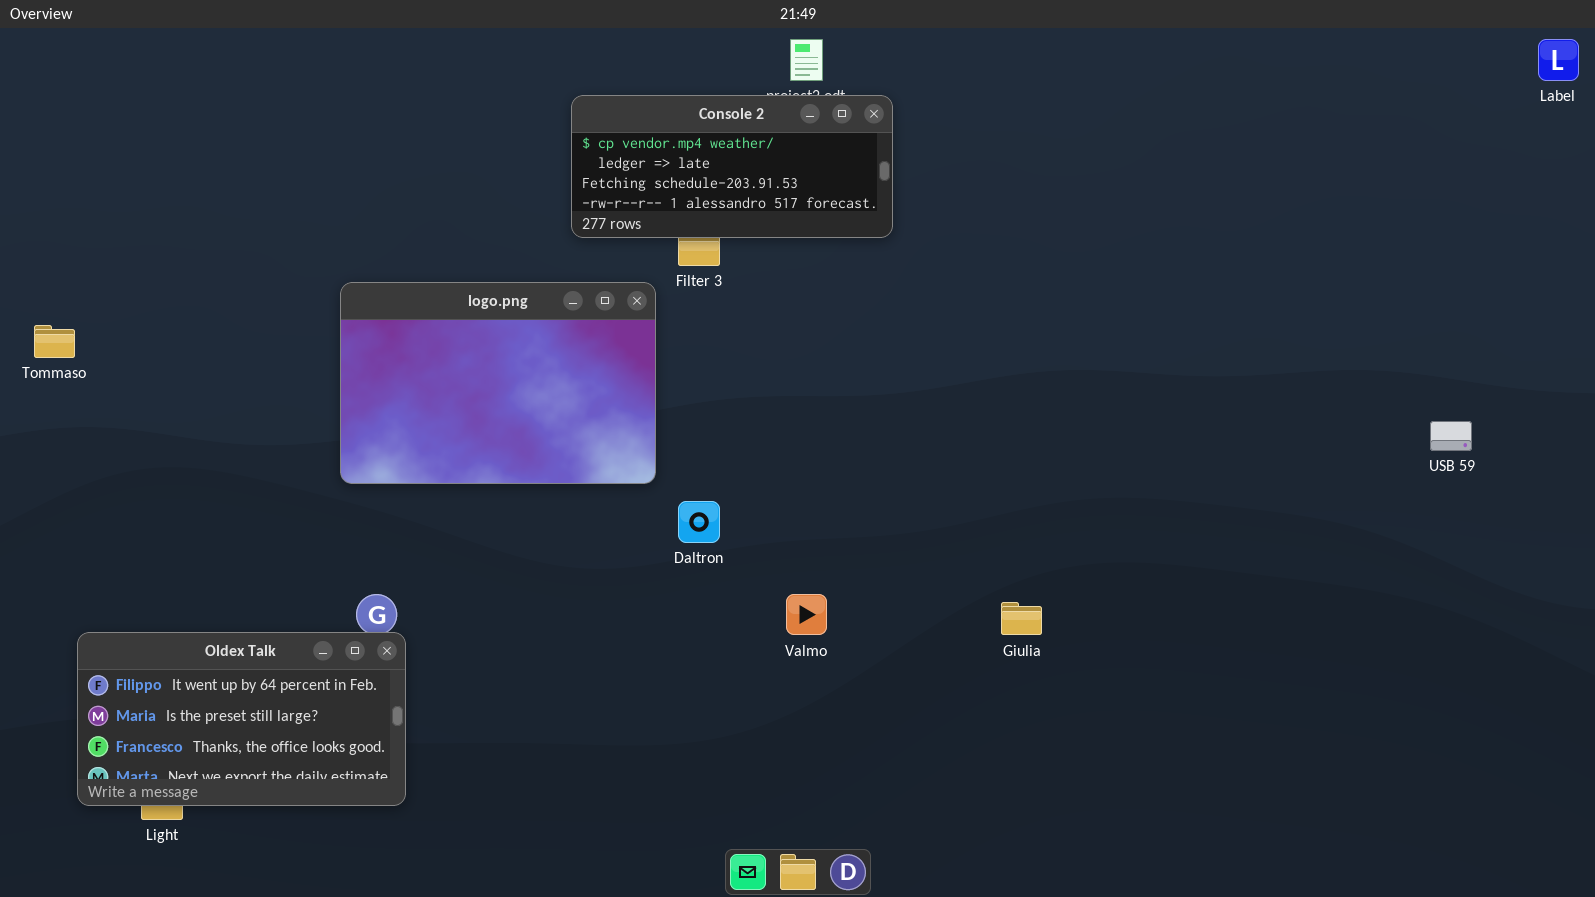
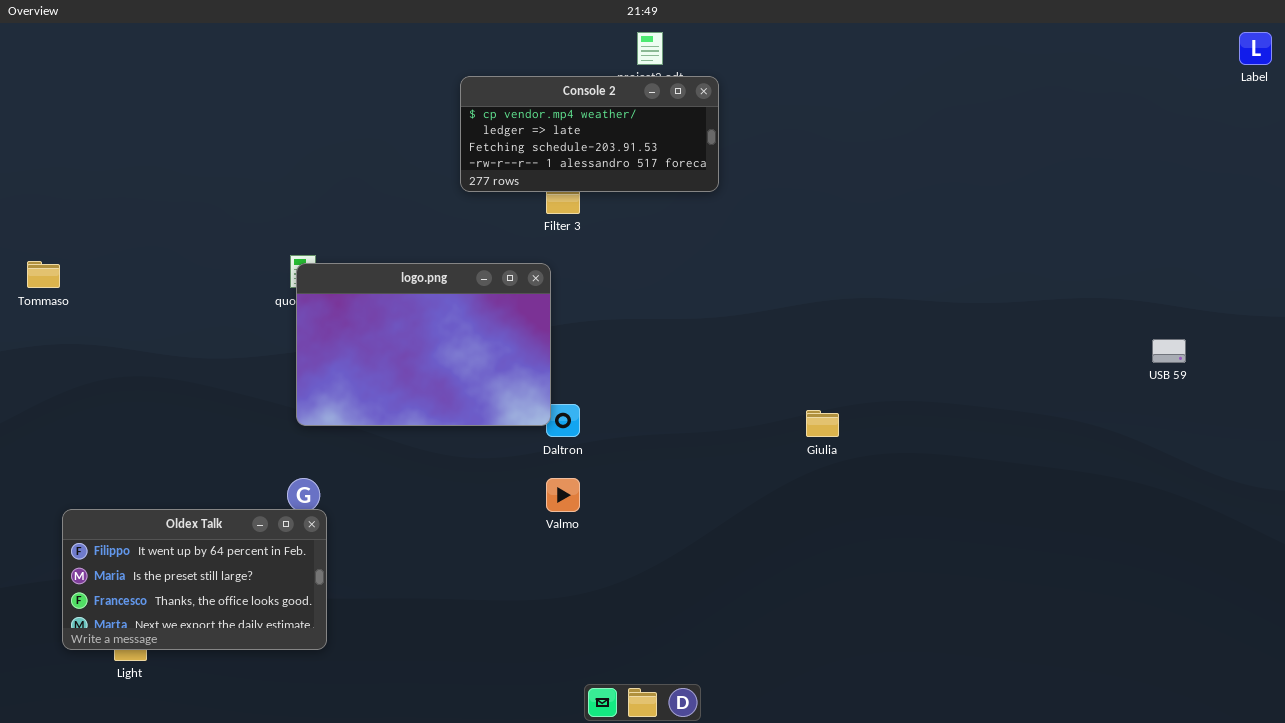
logo.png: [340,282,656,484] -> [296,263,551,426], moved
Valmo: [786,594,827,635] -> [546,478,580,512], moved
Giulia: [1001,602,1042,635] -> [806,410,839,437], moved

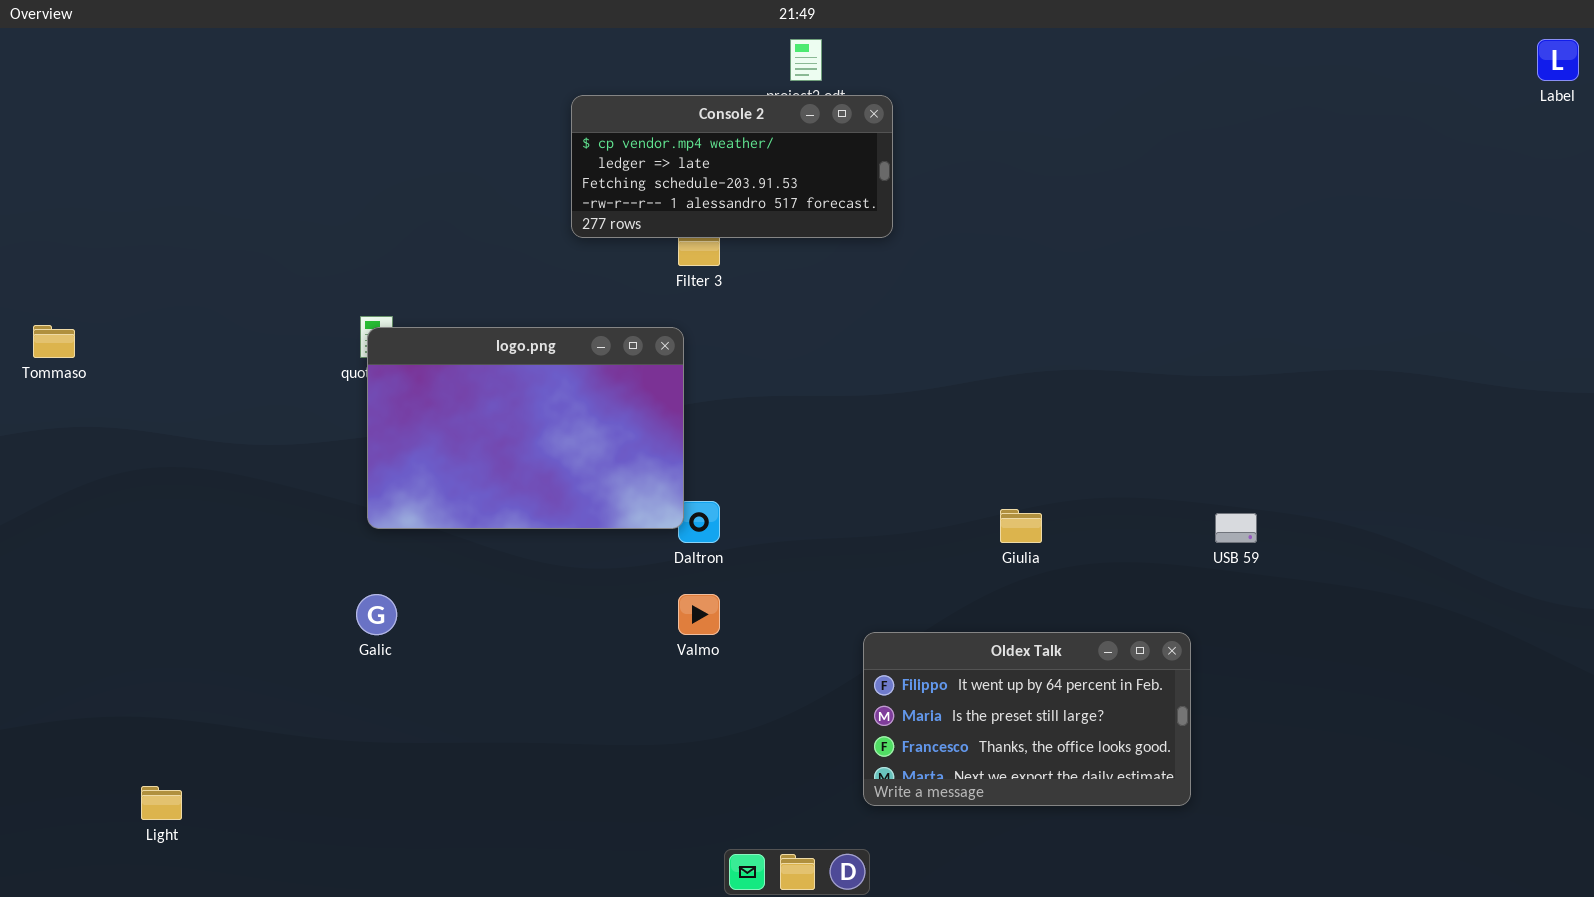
USB 59: [1152,339,1186,363] -> [1215,513,1257,543], moved
Oldex Talk: [62,509,327,650] -> [863,632,1191,806], moved

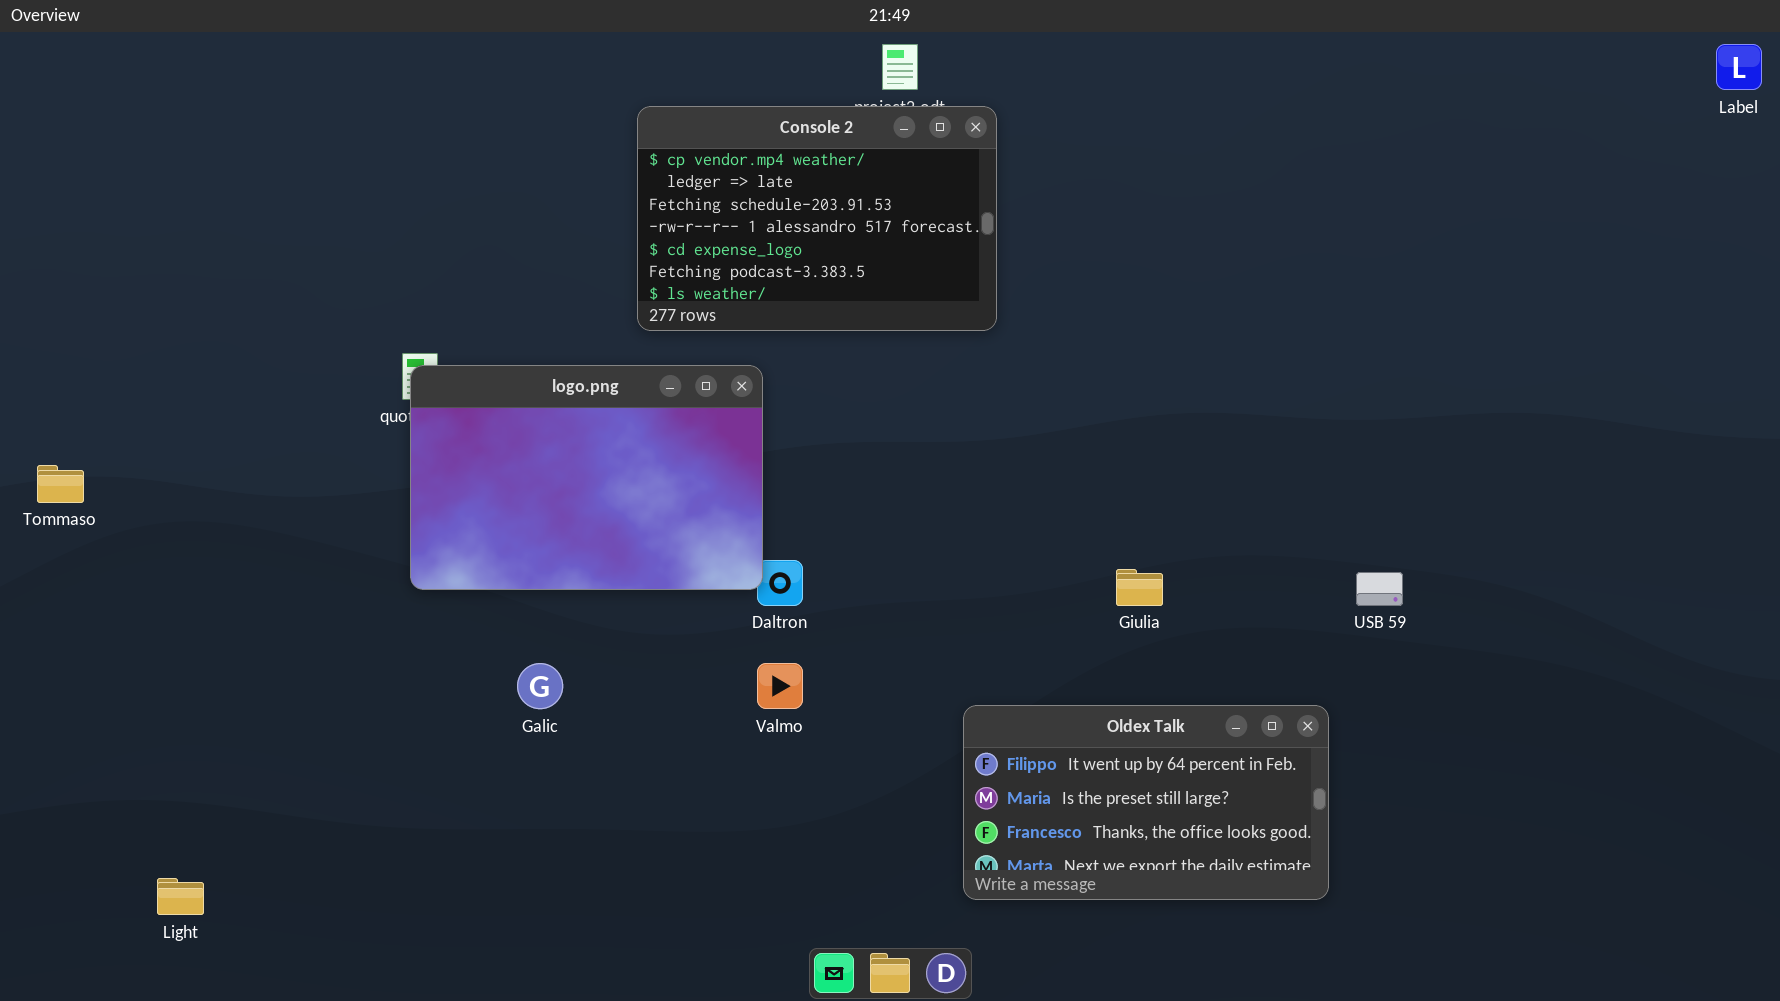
Console 2: [571,95,893,238] -> [637,106,997,331], resized
Tommaso: [33,325,75,358] -> [37,465,84,503], moved
Galic: [356,594,397,635] -> [517,663,563,709], moved

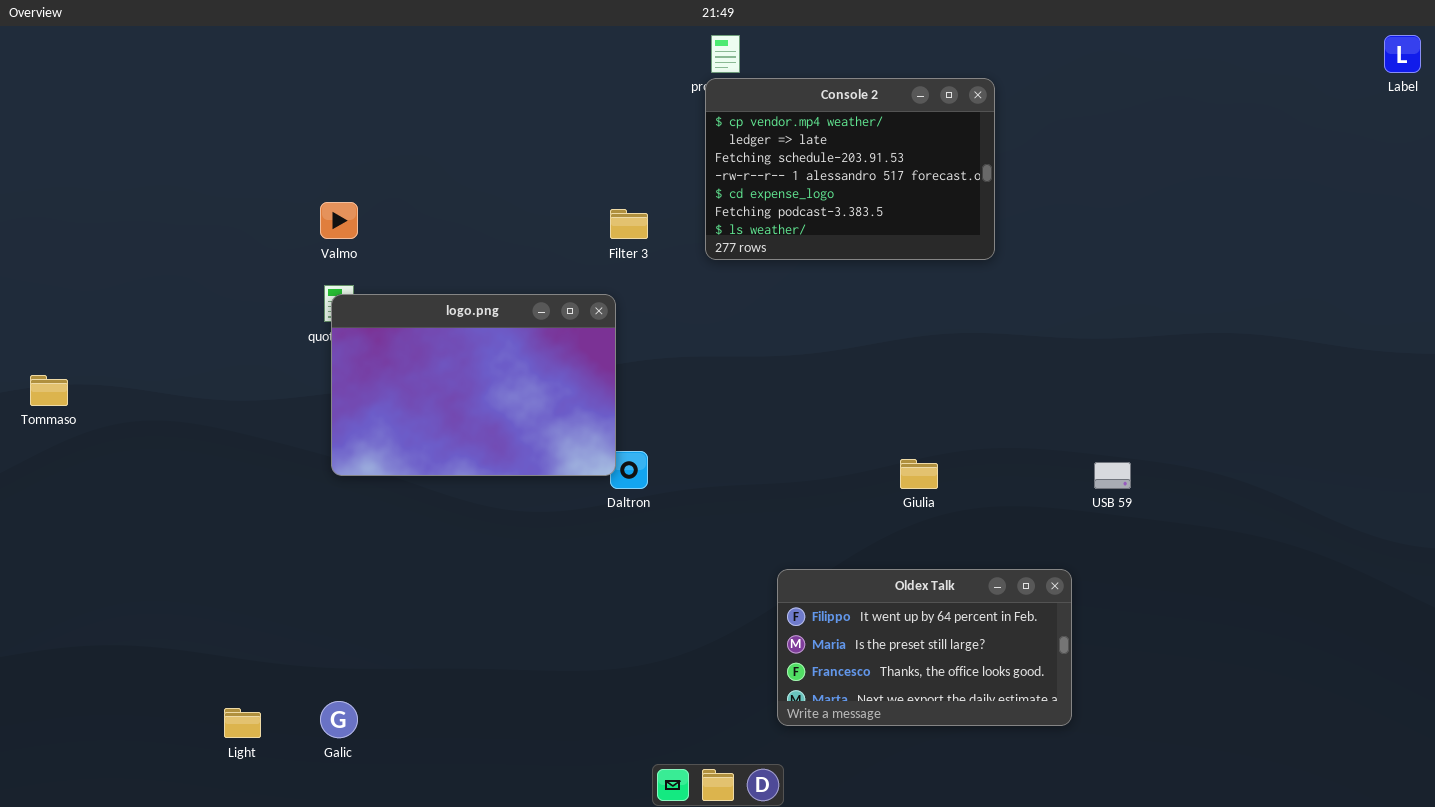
Console 2: [637,106,997,331] -> [705,78,995,260], moved
Galic: [517,663,563,709] -> [320,701,358,738], moved
Valmo: [757,663,803,709] -> [320,202,358,239], moved
Light: [157,878,204,915] -> [224,708,261,738], moved

